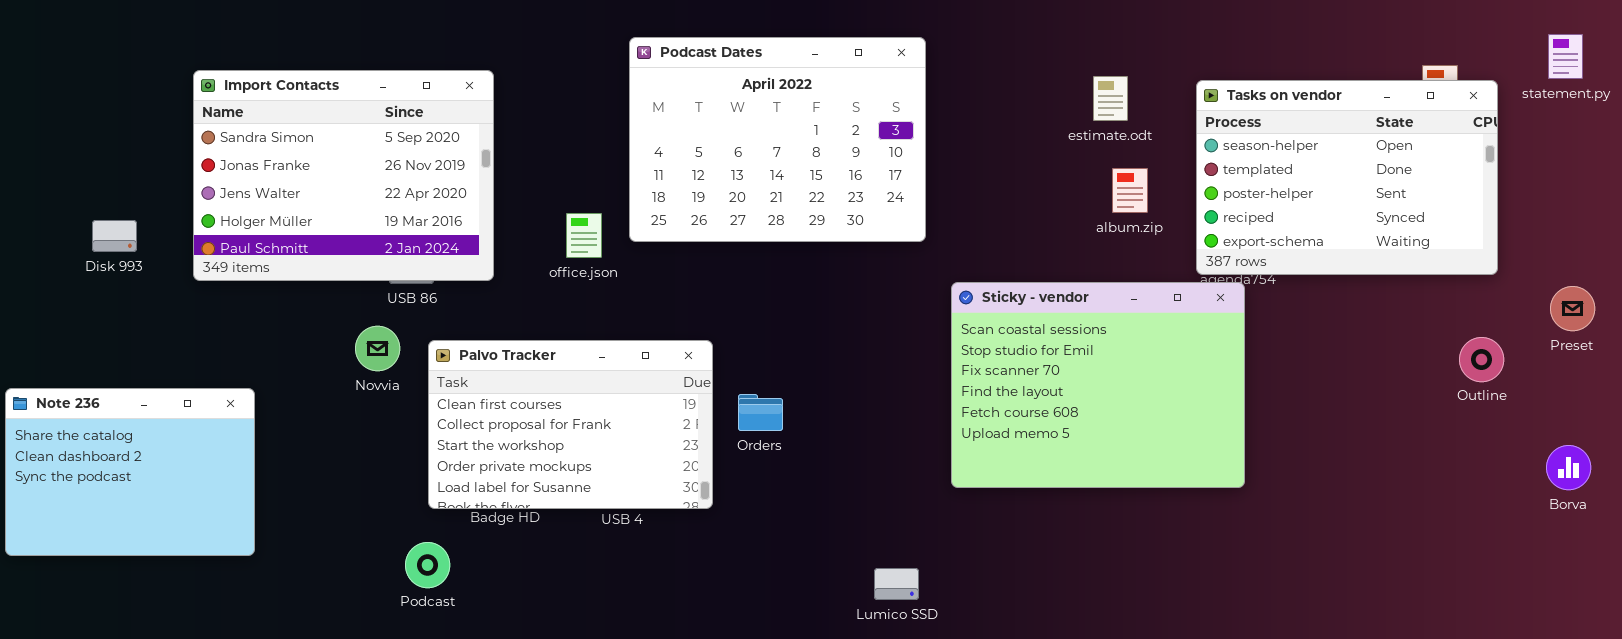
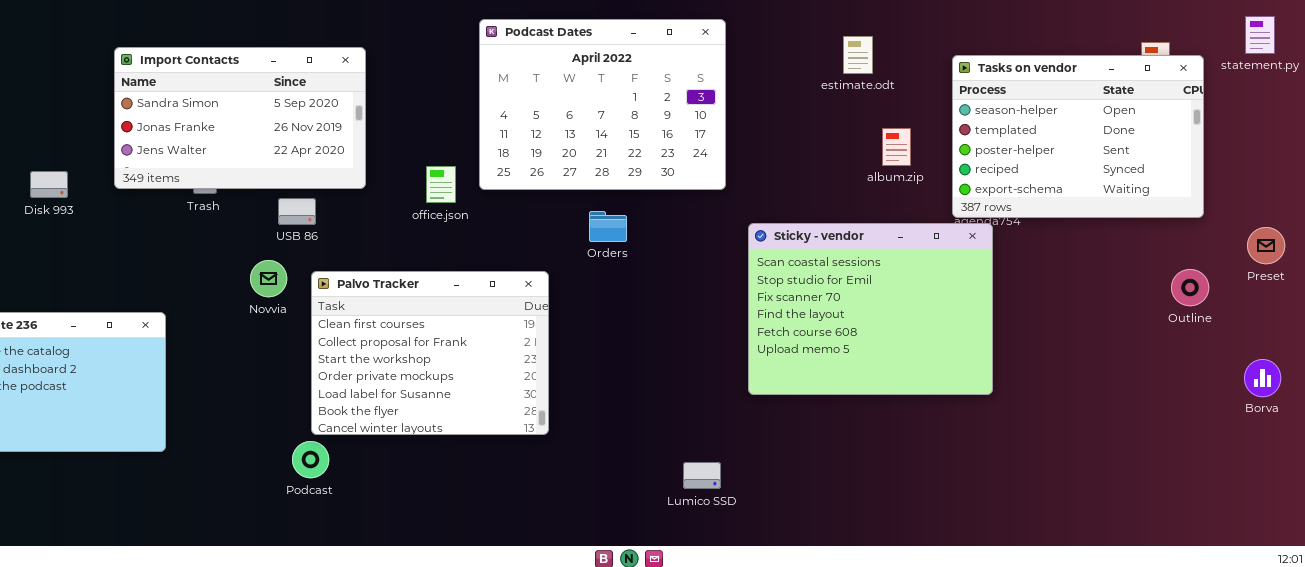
Import Contacts: [193,70,494,281] -> [114,47,366,189], resized
estimate.odt: [1093,76,1128,121] -> [843,36,873,74], moved
Palvo Tracker: [428,340,713,509] -> [311,271,549,435], resized
Orders: [738,394,783,431] -> [589,211,627,242], moved

